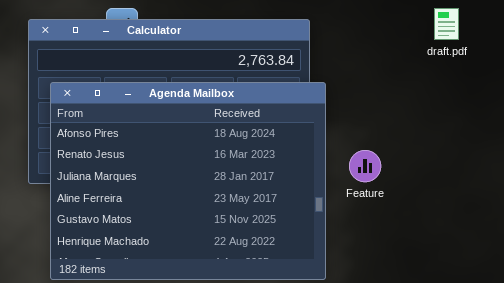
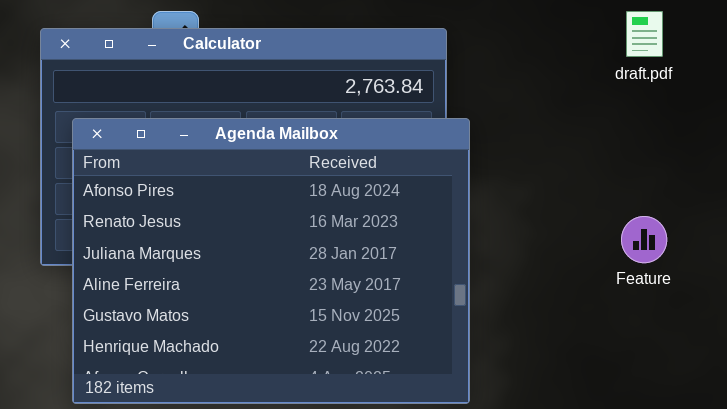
Feature: [349,150,381,182] -> [621,216,667,263], moved

